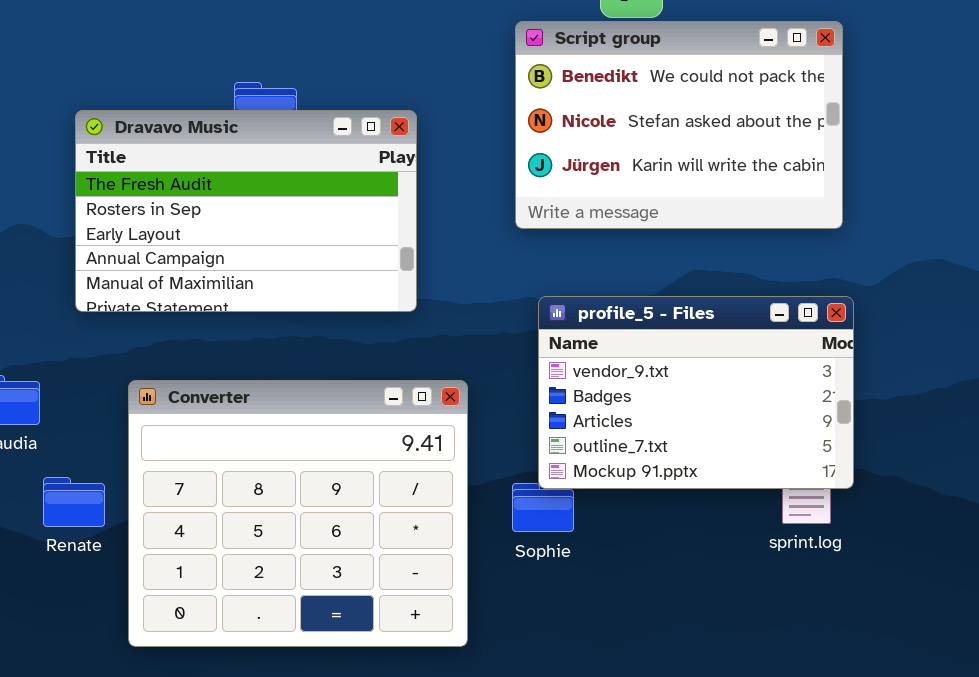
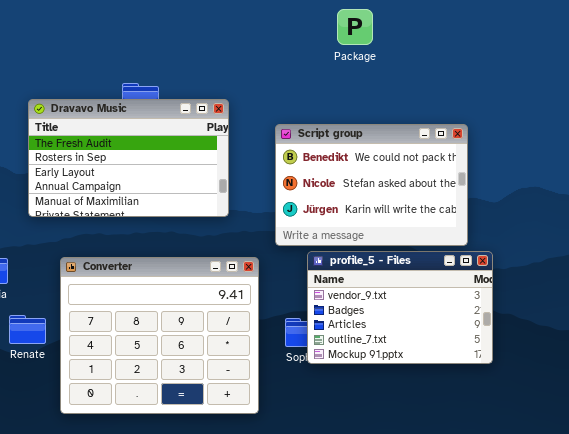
Script group: [515,21,843,229] -> [275,124,468,246], moved
profile_5 - Files: [538,296,854,489] -> [307,251,493,364], moved

